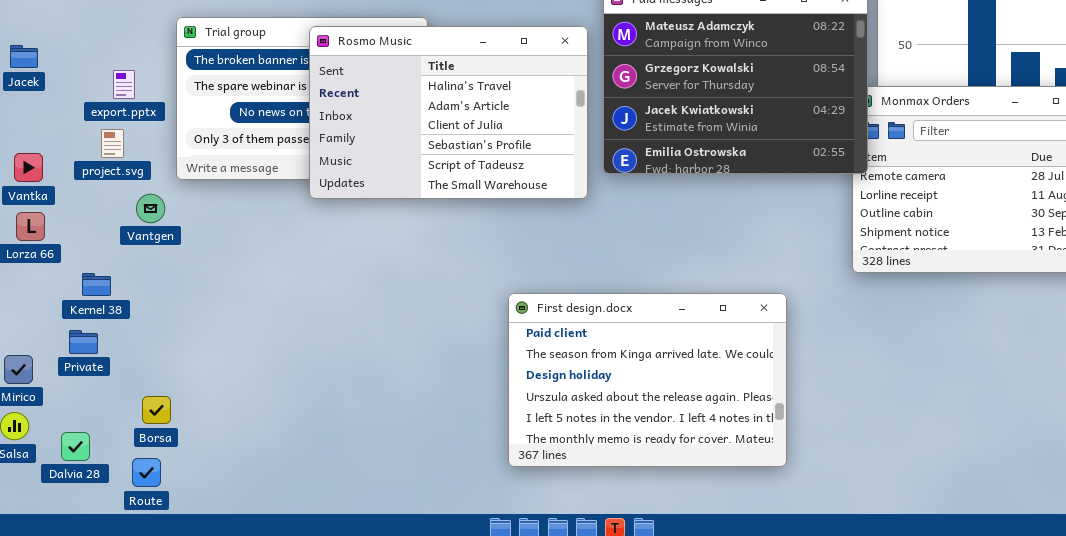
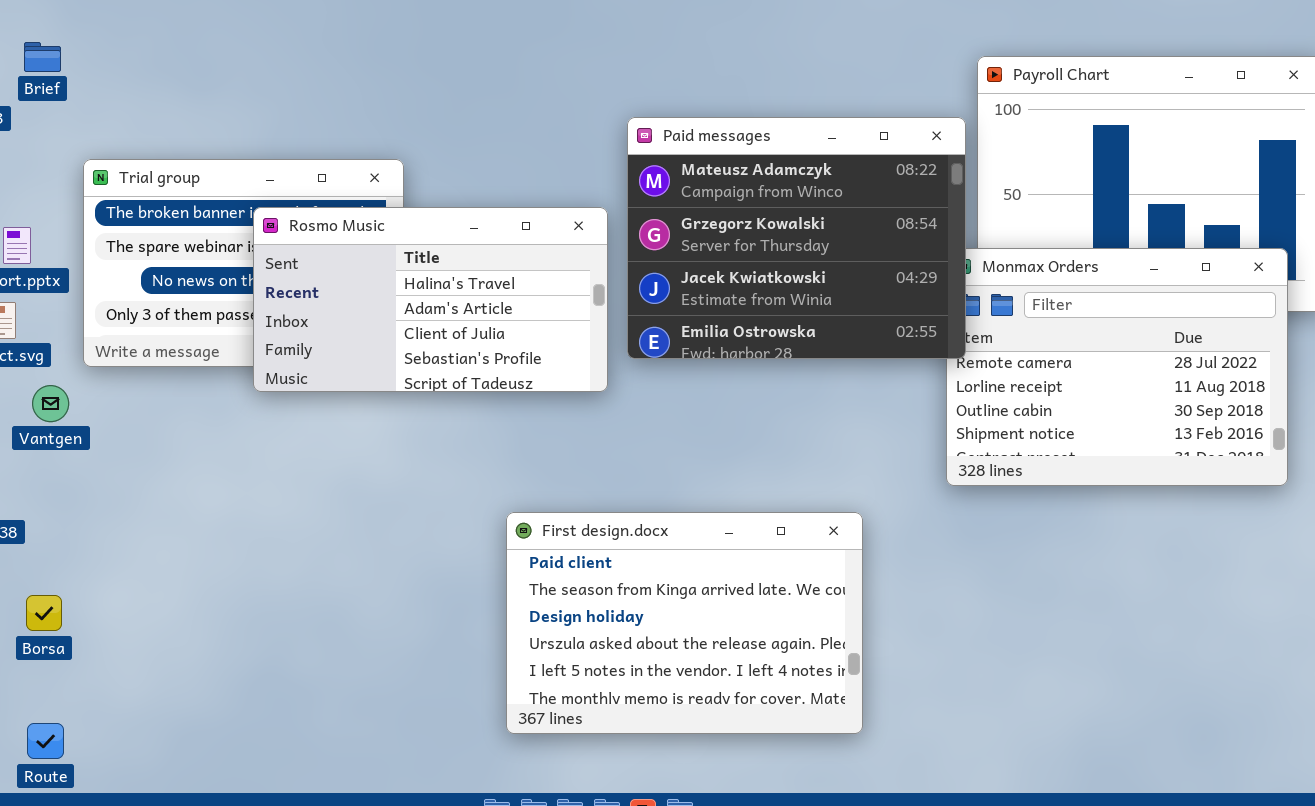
Rosmo Music: [309,26,588,199] -> [253,207,608,392], resized
Borsa: [142,396,171,424] -> [26,595,62,631], moved

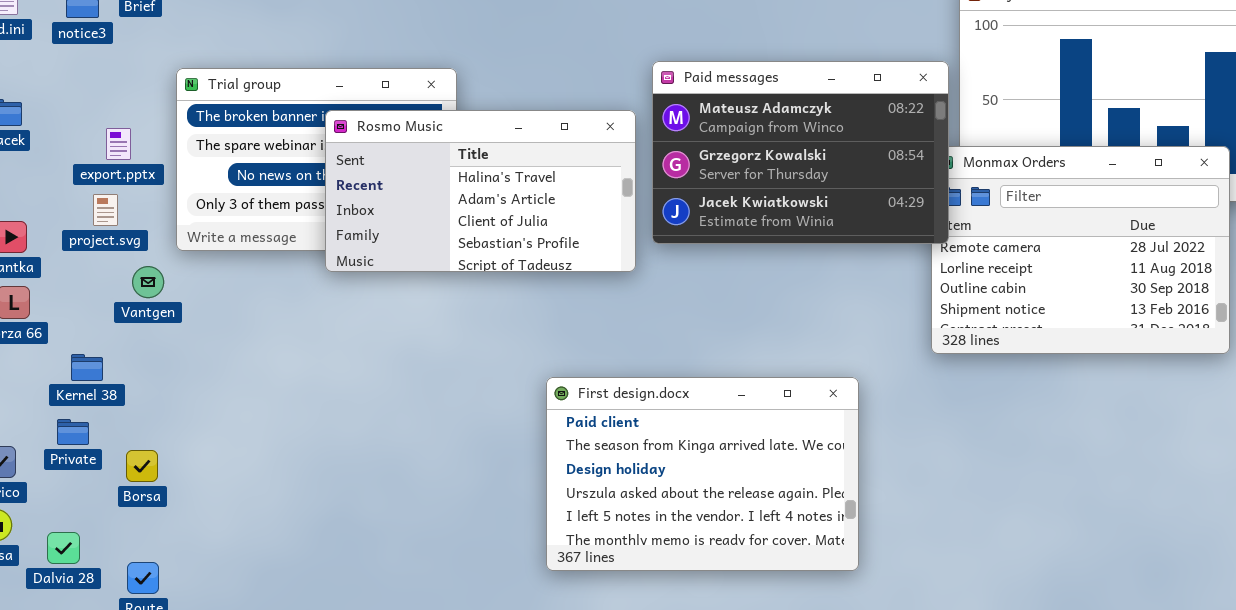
Paid messages: [627,117,966,359] -> [652,61,949,244], resized

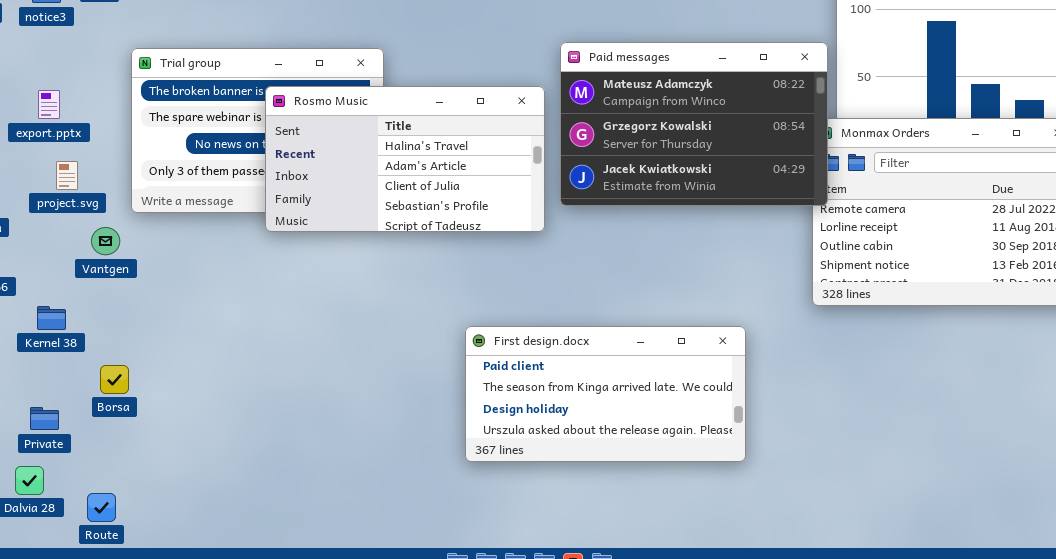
export.pptx: [106,128,131,160] -> [38,90,60,119], moved
First design.docx: [546,377,859,571] -> [465,326,746,462], resized
Private: [57,419,89,445] -> [30,407,59,430], moved
Borsa: [126,450,158,482] -> [100,365,129,394], moved

